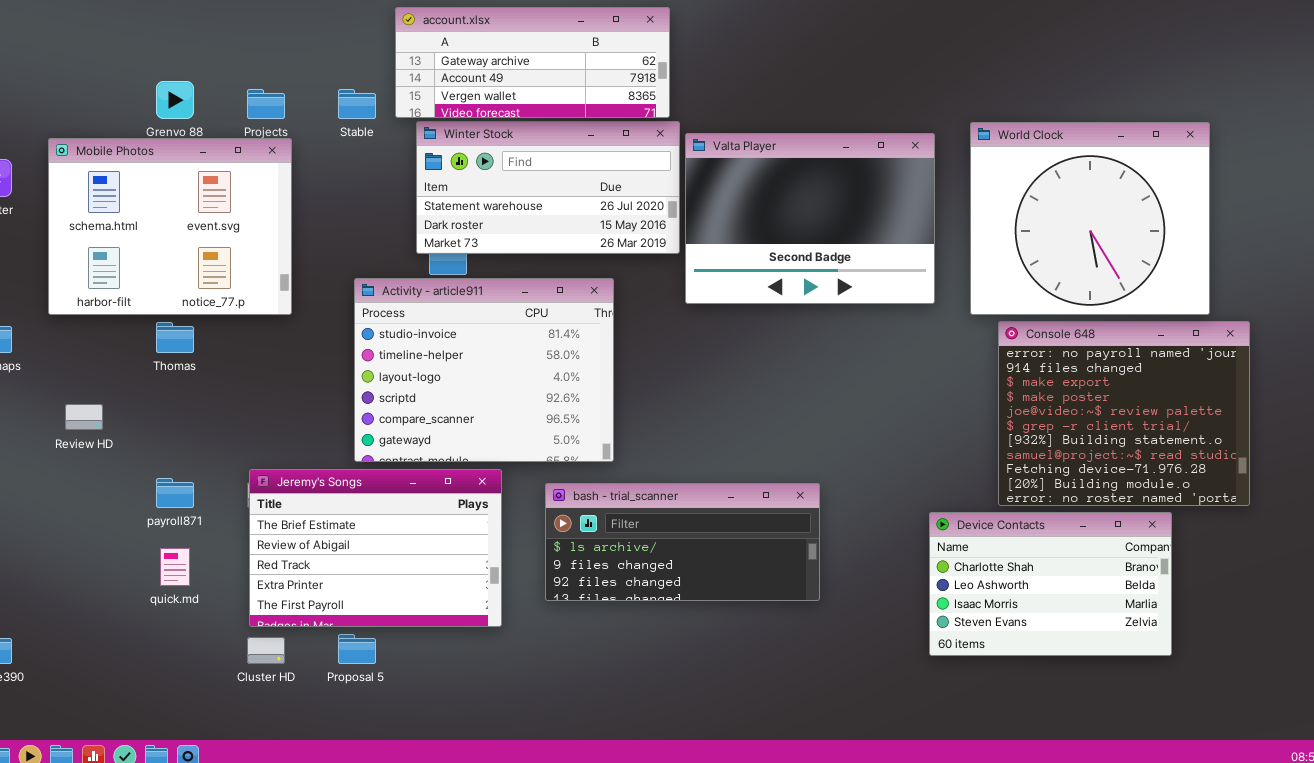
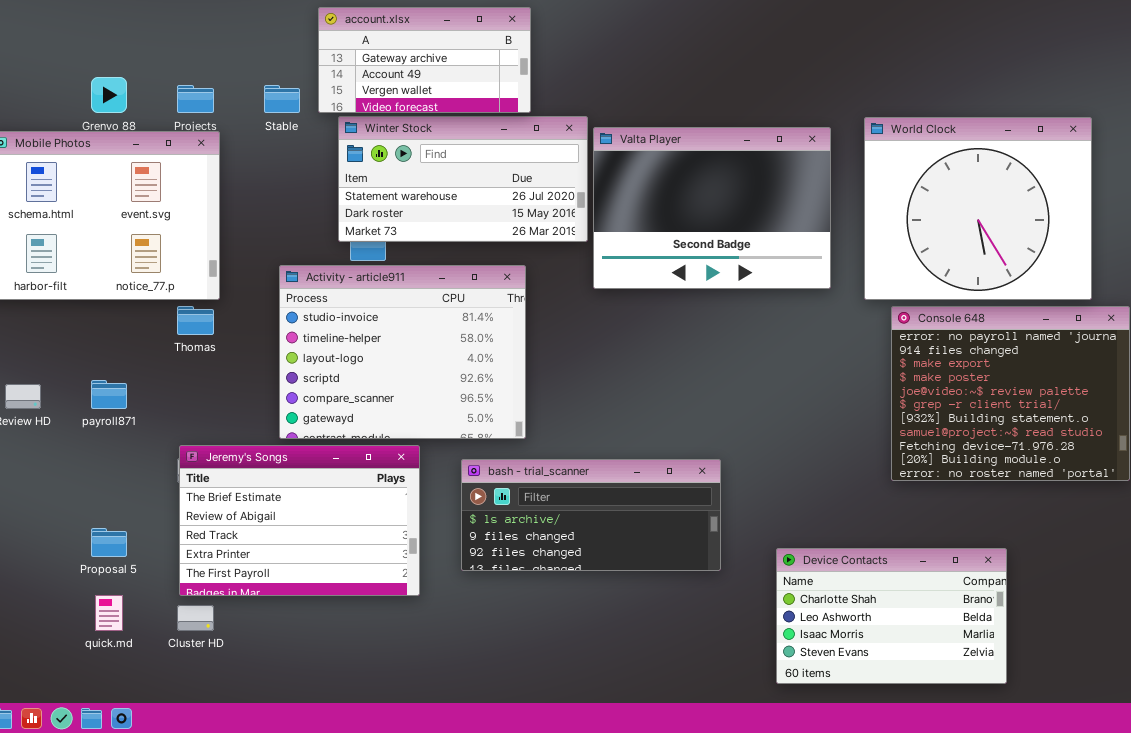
account.xlsx: [395,7,670,118] -> [318,7,531,113], resized
Thomas: [156,322,194,353] -> [177,306,214,335], moved
payroll871: [156,478,194,508] -> [91,380,127,409], moved
Device Contacts: [929,512,1172,656] -> [776,548,1007,684], moved
quick.md: [160,548,190,586] -> [95,595,123,631], moved
Proposal 5: [338,634,376,664] -> [91,528,127,557], moved

